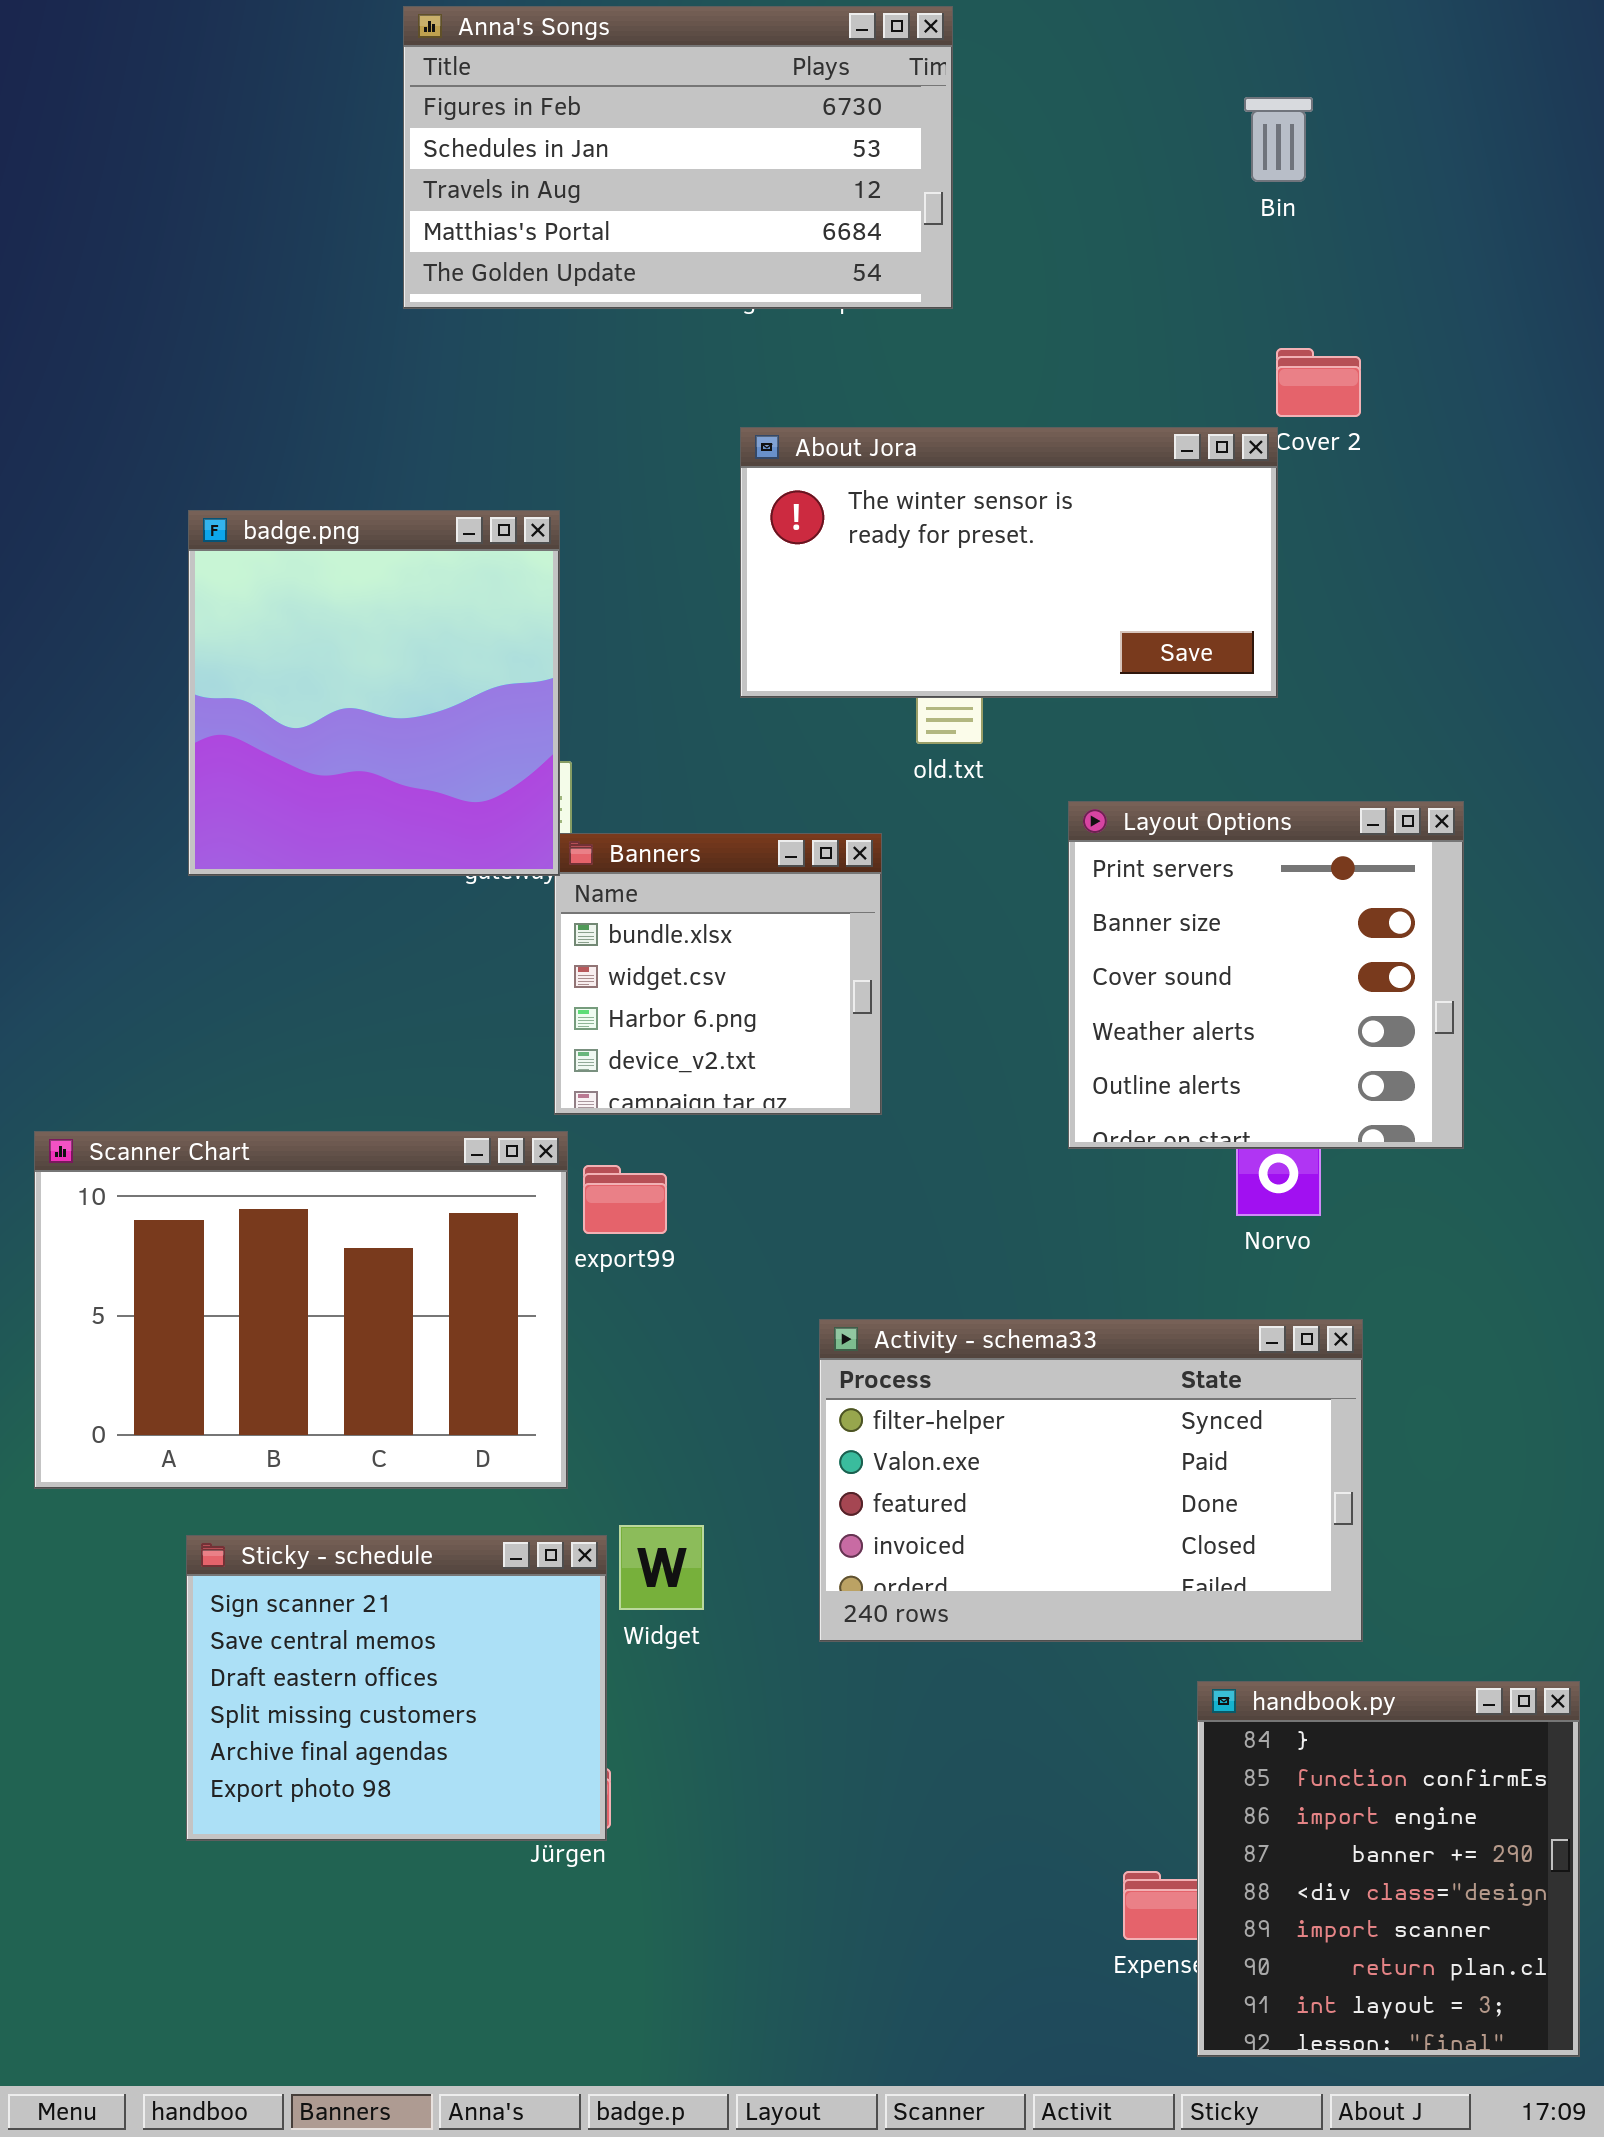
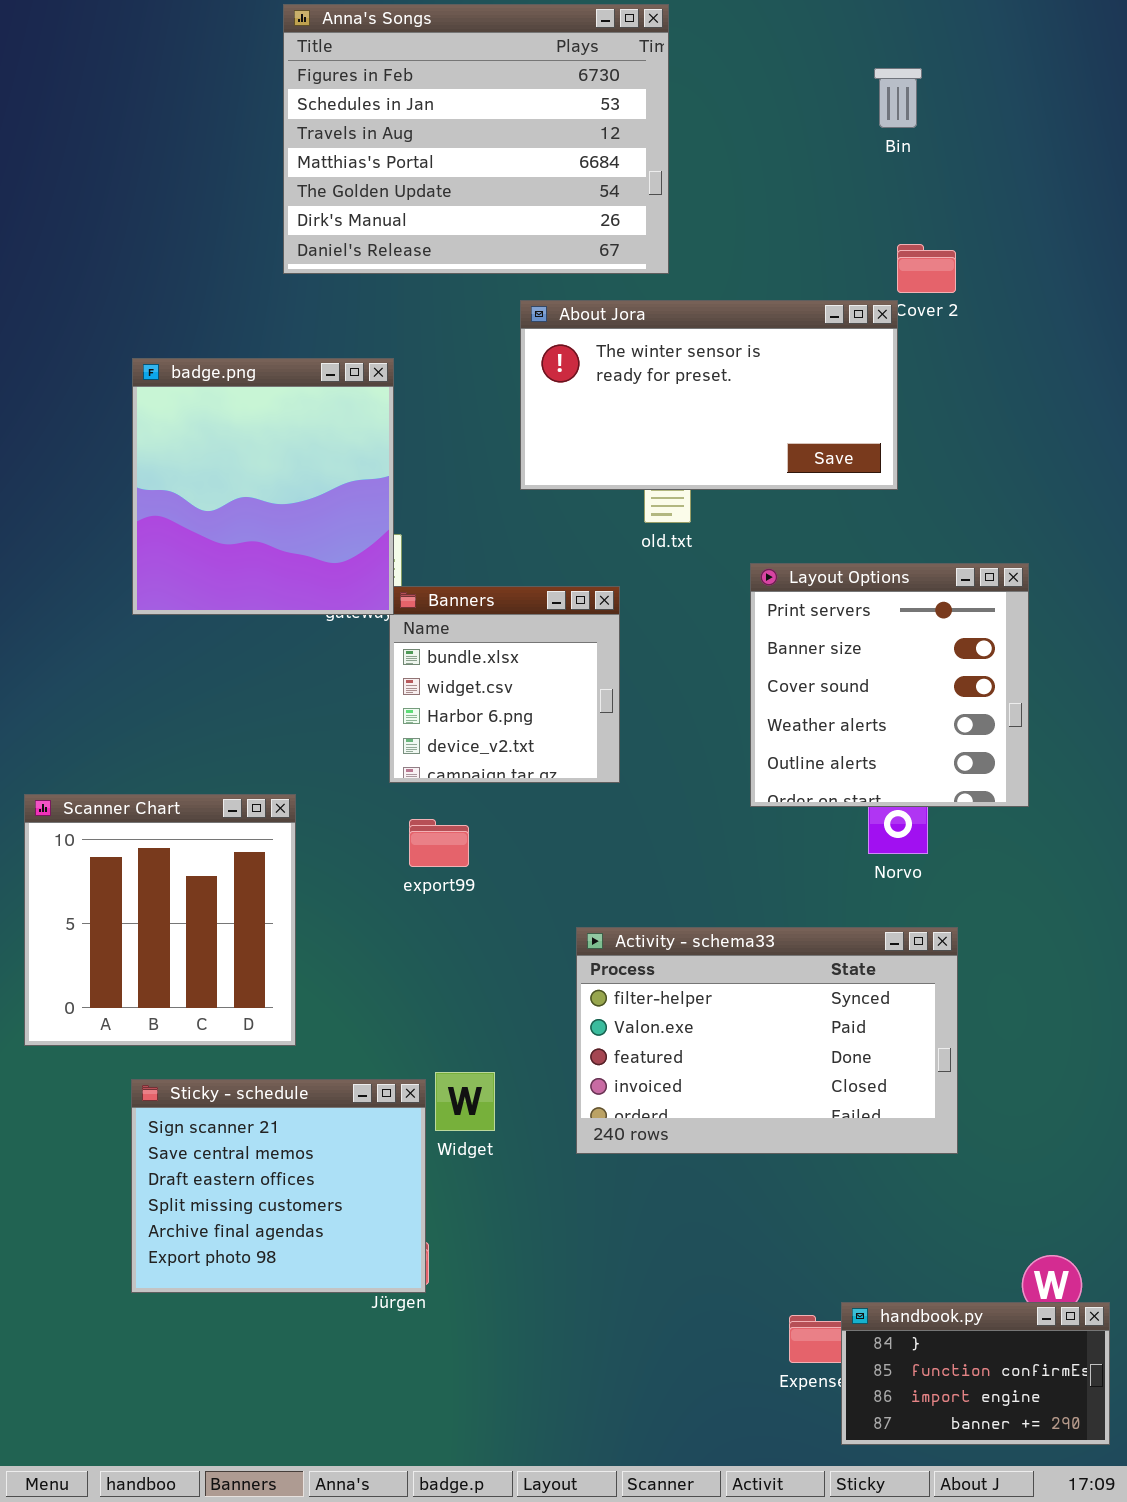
Anna's Songs: [403,6,953,309] -> [283,4,669,274], resized
Scanner Chart: [34,1131,568,1489] -> [24,794,296,1046], resized
handbook.py: [1197,1681,1580,2057] -> [841,1302,1110,1445], resized

